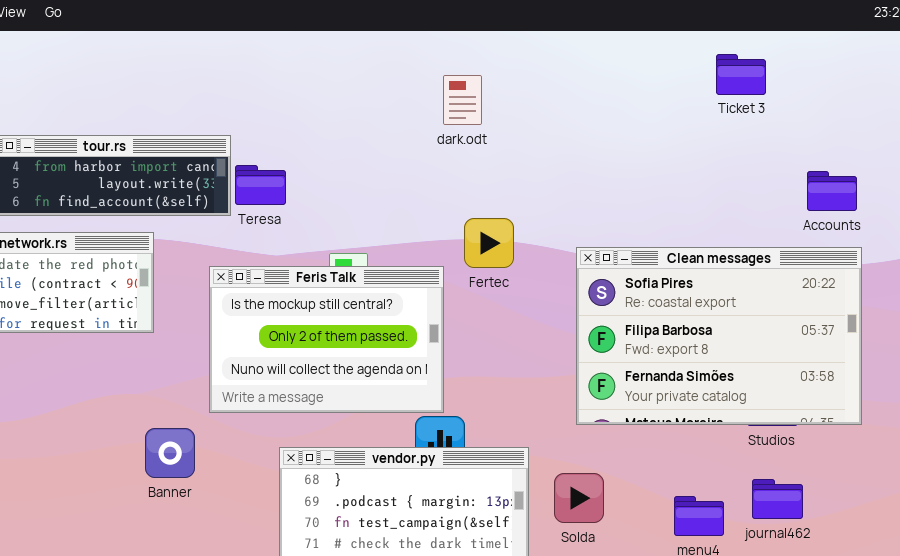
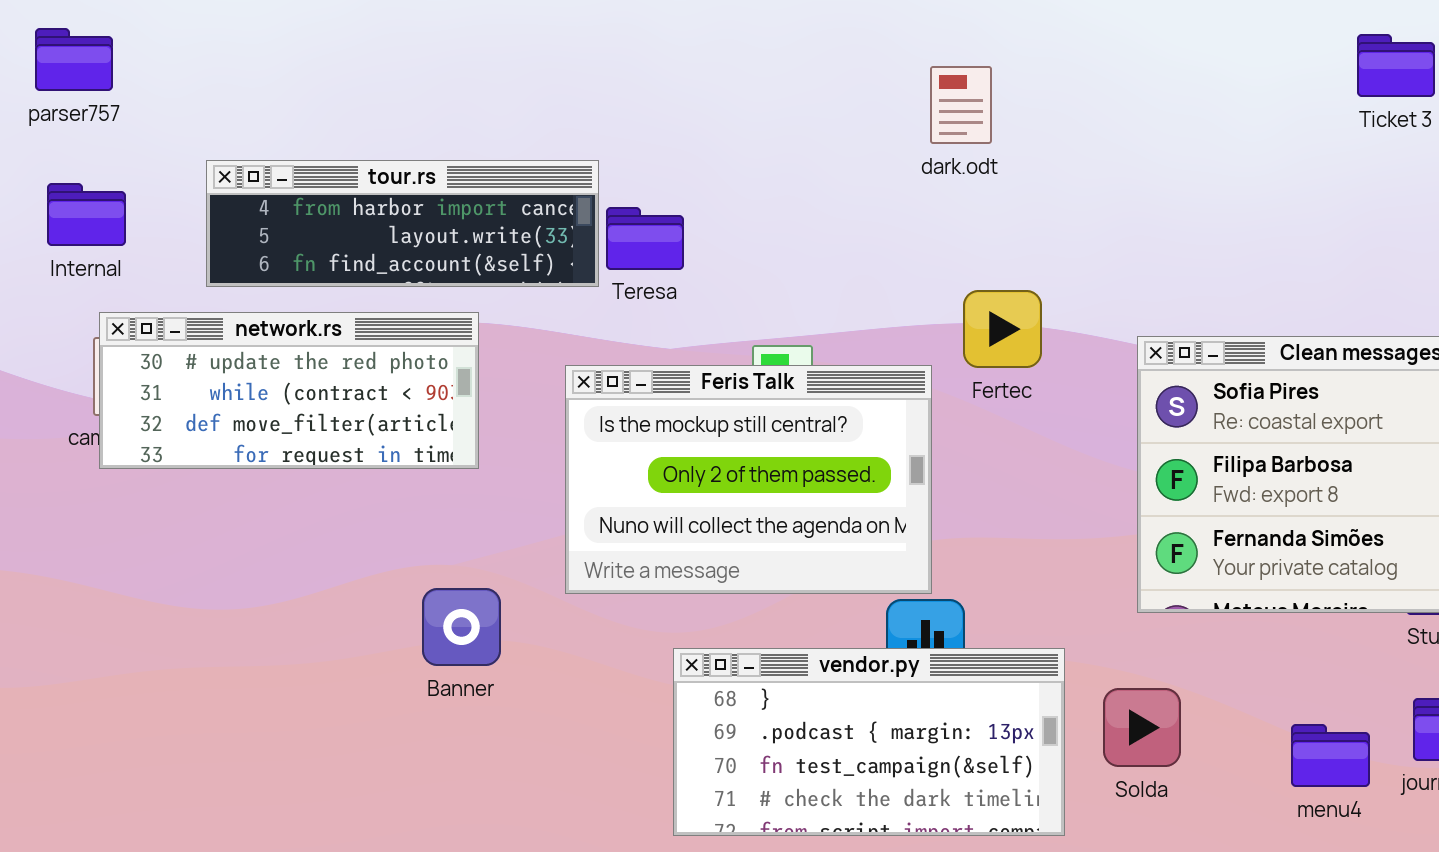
Banner: [145,428,195,478] -> [422,588,501,666], moved

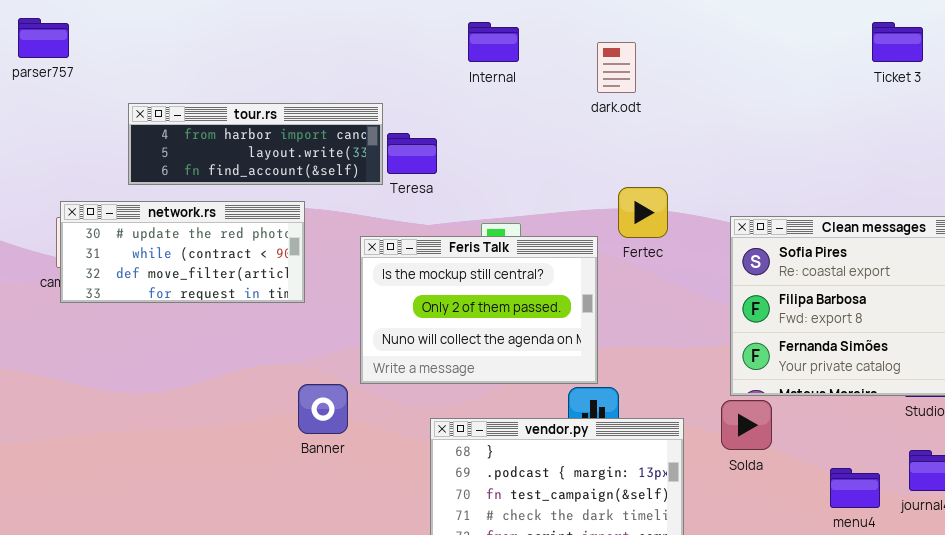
Internal: [47,183,126,246] -> [468,22,519,62], moved
Banner: [422,588,501,666] -> [298,384,348,434], moved
Solda: [1103,688,1181,767] -> [721,400,772,450], moved

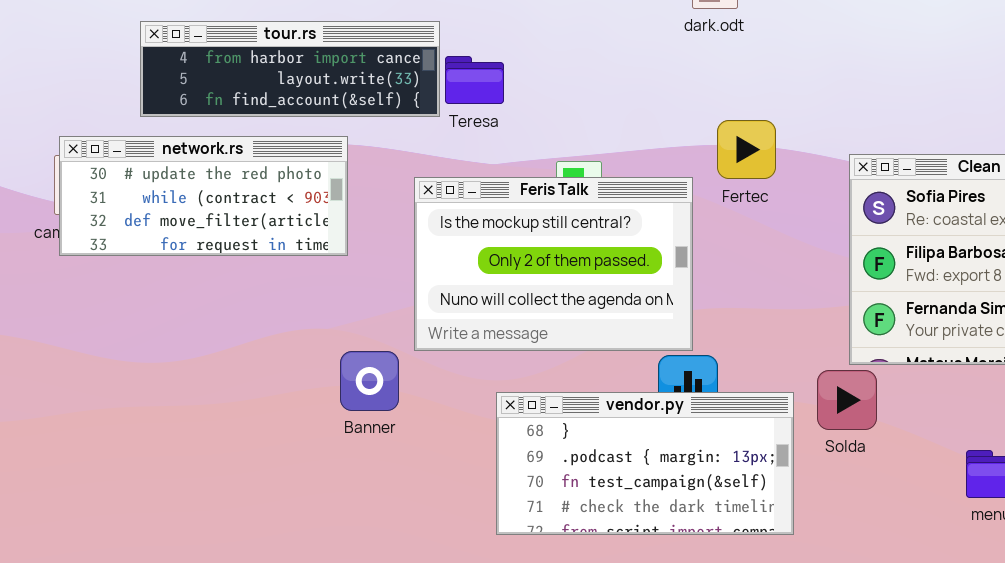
Solda: [721,400,772,450] -> [817,370,877,430], moved

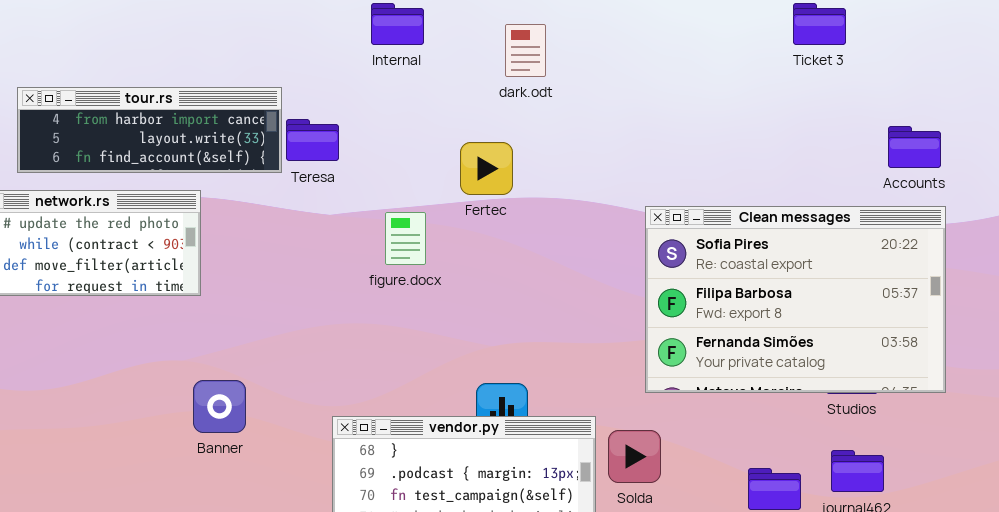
Fertec: [717,120,776,179] -> [460,142,513,195], moved
Feris Talk: [414,177,693,351] -> none, closed
Solda: [817,370,877,430] -> [608,430,661,483], moved

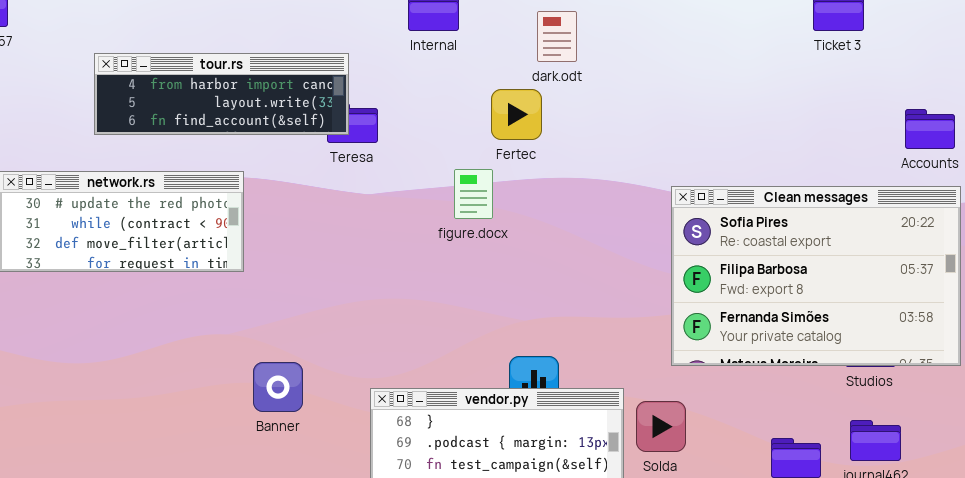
tour.rs: [17,87,282,173] -> [94,53,349,135], moved
Fertec: [460,142,513,195] -> [491,89,542,140], moved
figure.docx: [385,212,426,265] -> [454,169,493,219], moved
Banner: [193,380,246,433] -> [253,362,303,412], moved

